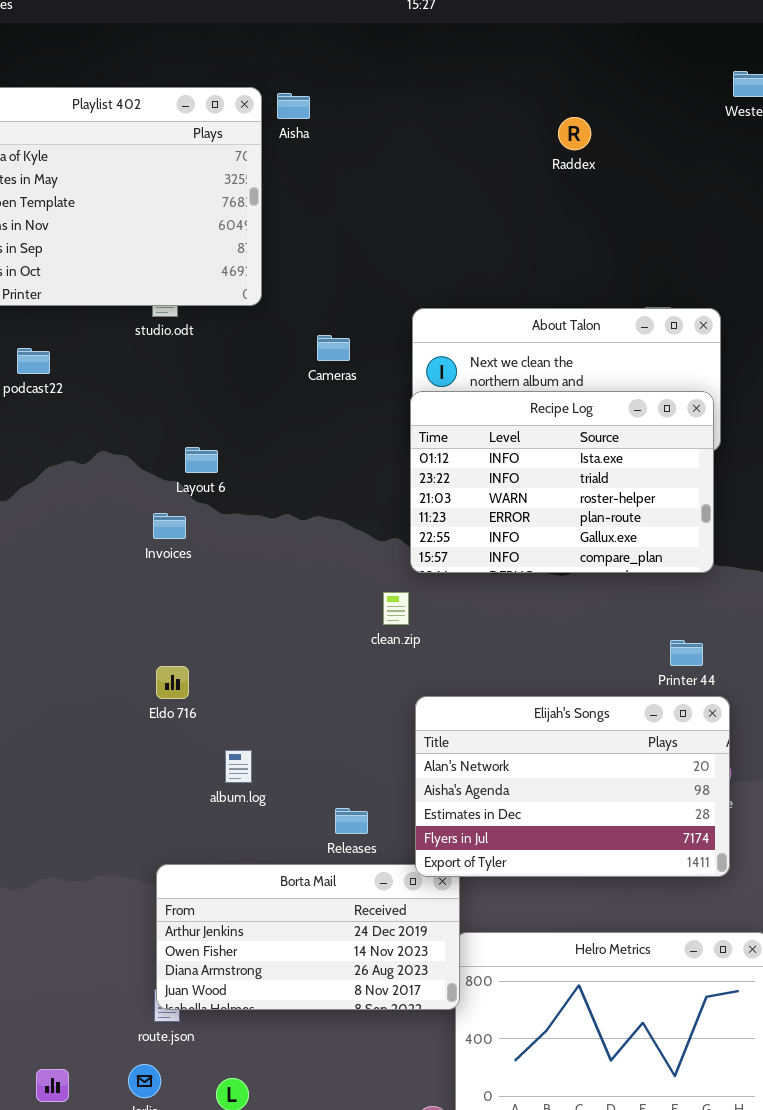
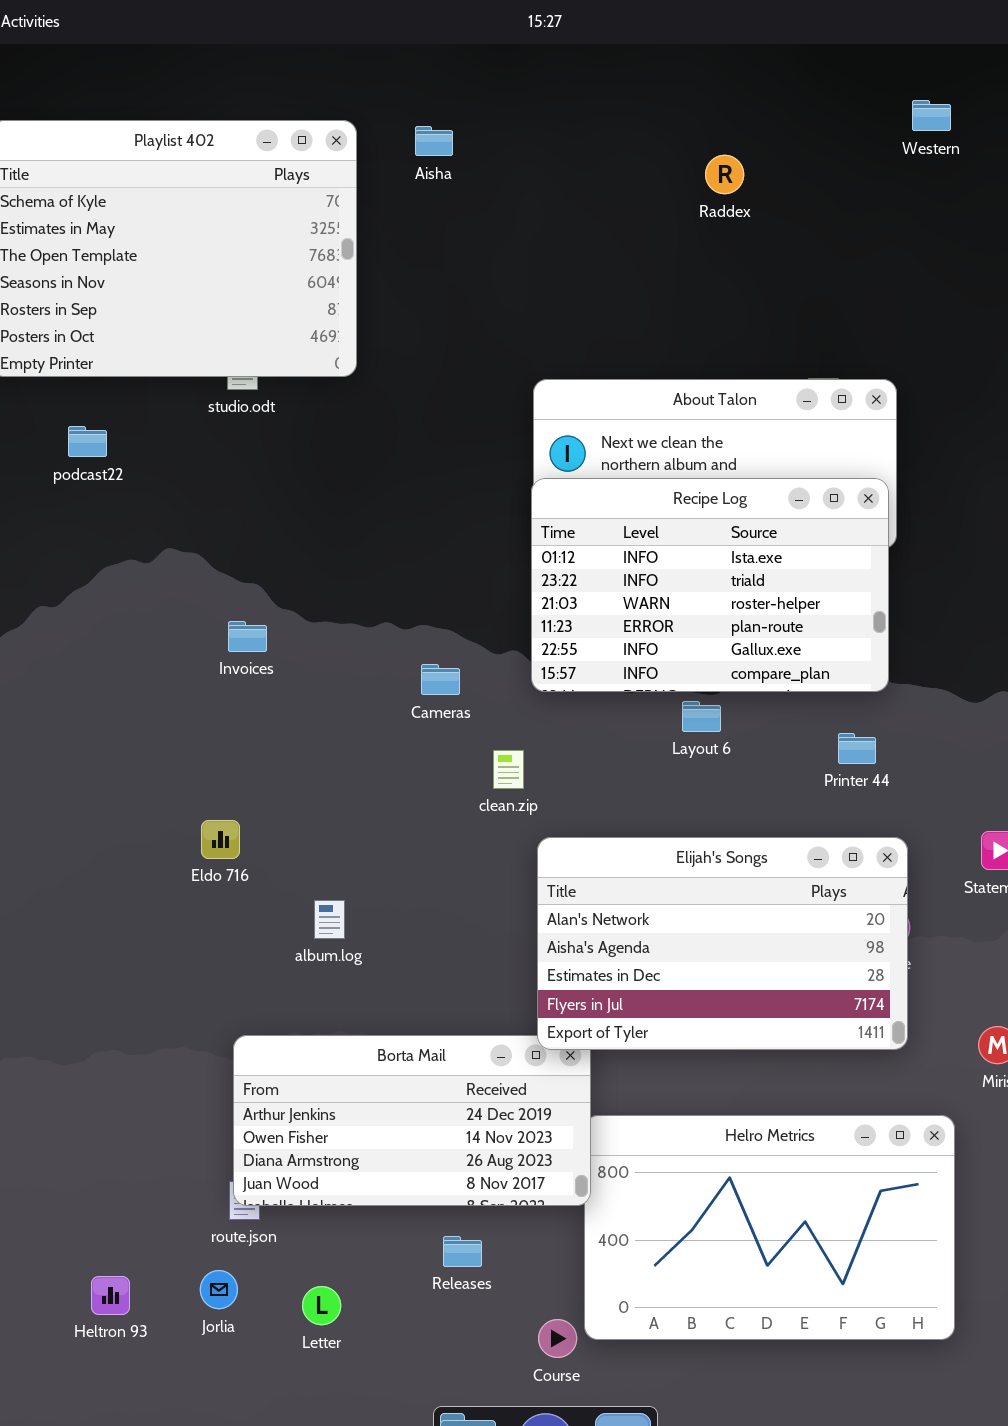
Aisha: [277,93,310,119] -> [415,126,453,156], moved
Cameras: [317,335,350,361] -> [421,664,460,695], moved
Layout 6: [185,447,218,473] -> [682,701,721,732], moved
clean.zip: [383,592,409,625] -> [493,750,524,789], moved
Printer 44: [670,640,703,666] -> [838,733,876,764], moved
Eldo 716: [156,666,189,699] -> [201,820,240,859], moved
Releases: [335,808,368,834] -> [443,1236,482,1267], moved

